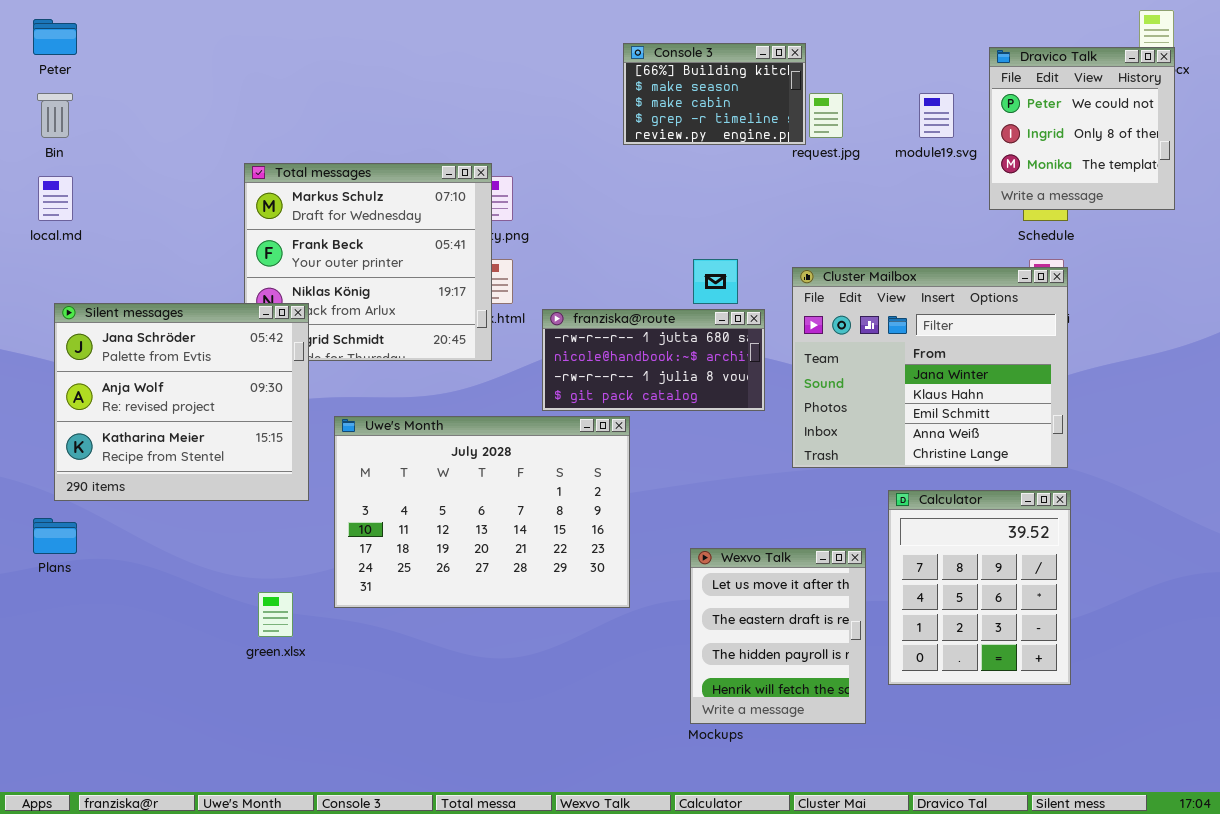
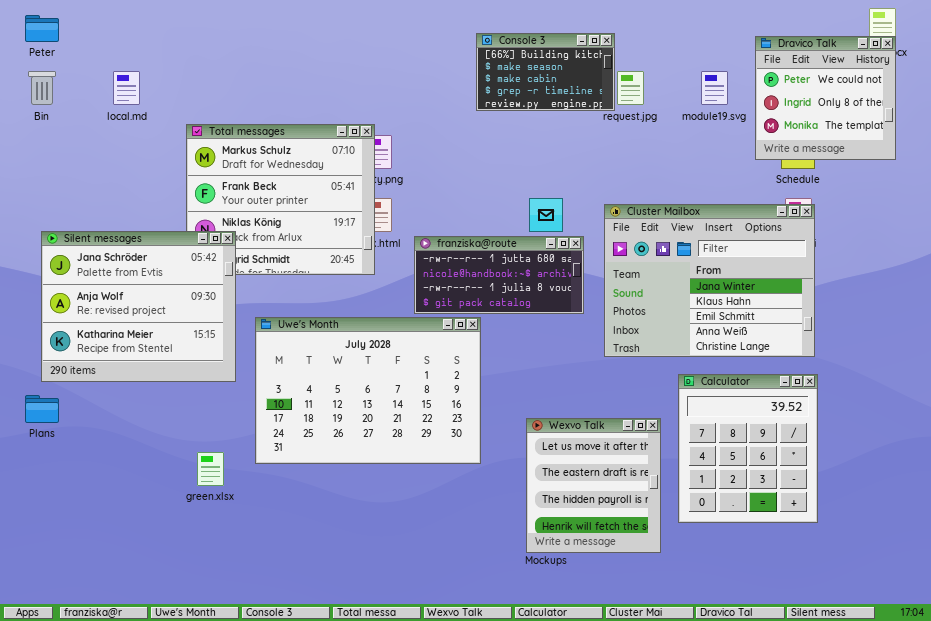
local.md: [38,176,73,221] -> [113,71,140,105], moved

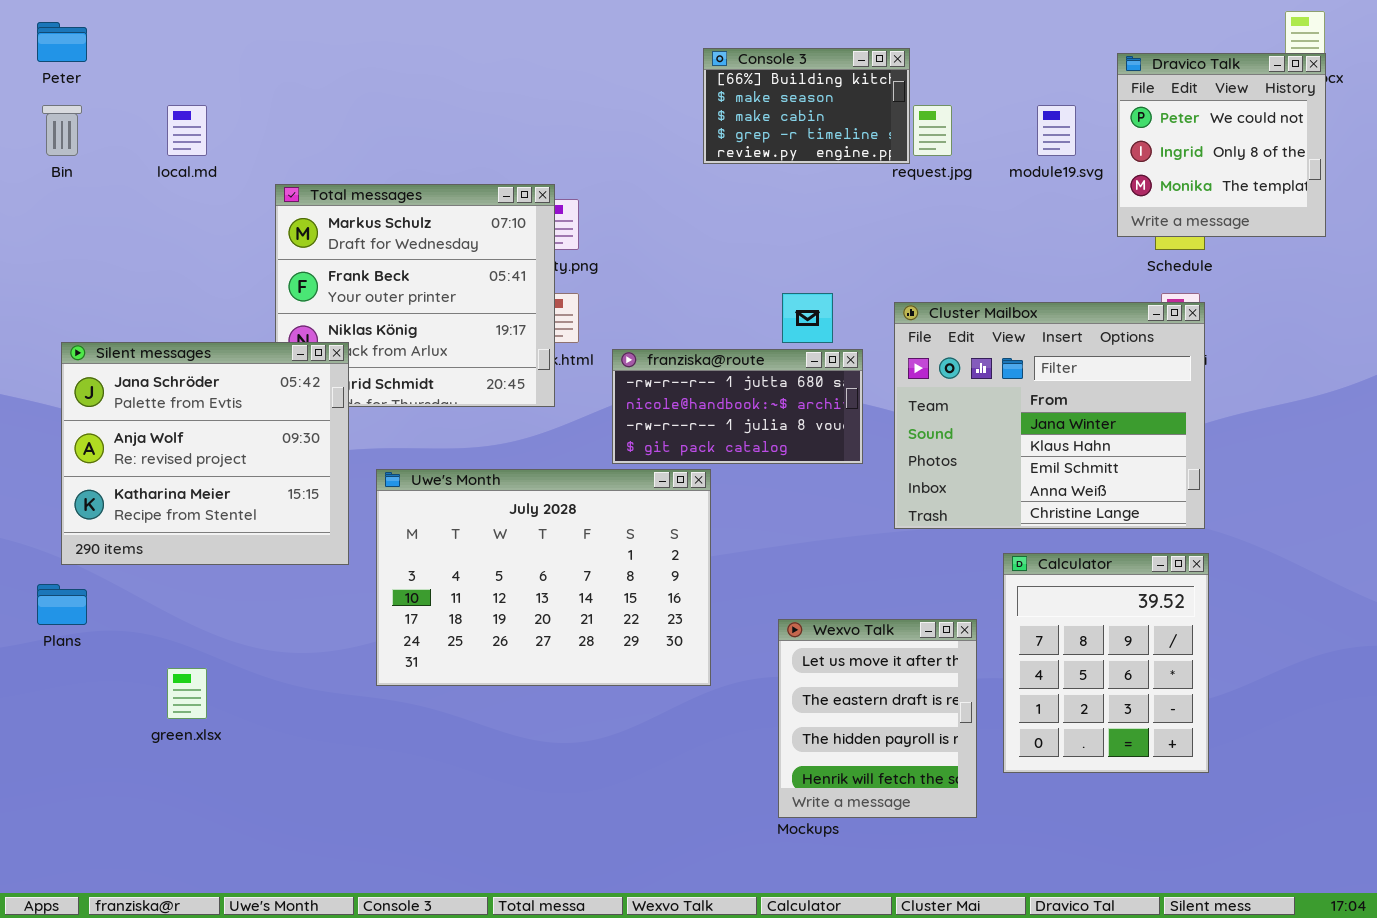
green.xlsx: [197,452,224,486] -> [167,668,207,719], moved

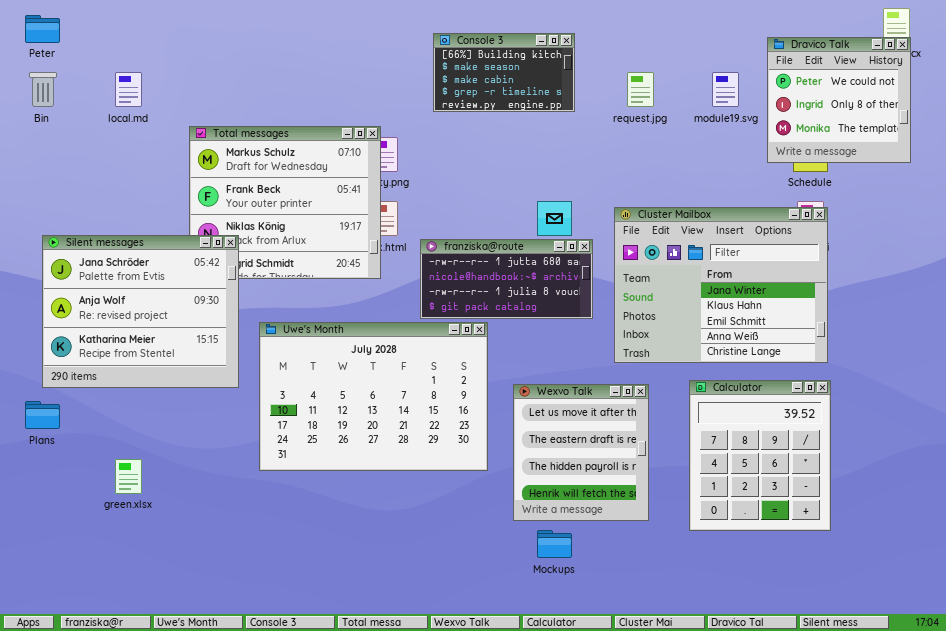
Console 3: [703,48,910,164] -> [433,33,575,112], moved
Wexvo Talk: [778,619,977,818] -> [513,384,649,521], moved

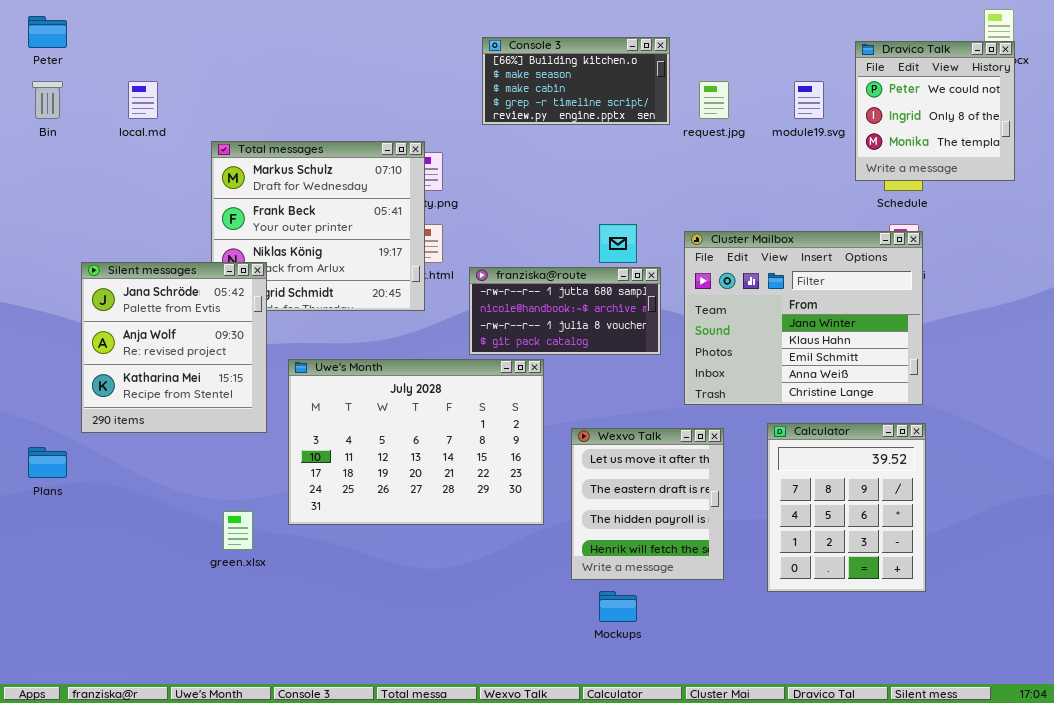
Console 3: [433,33,575,112] -> [482,37,670,125], resized
Silent messages: [42,235,239,388] -> [81,262,267,433], resized
green.xlsx: [115,459,142,494] -> [223,511,253,550], moved

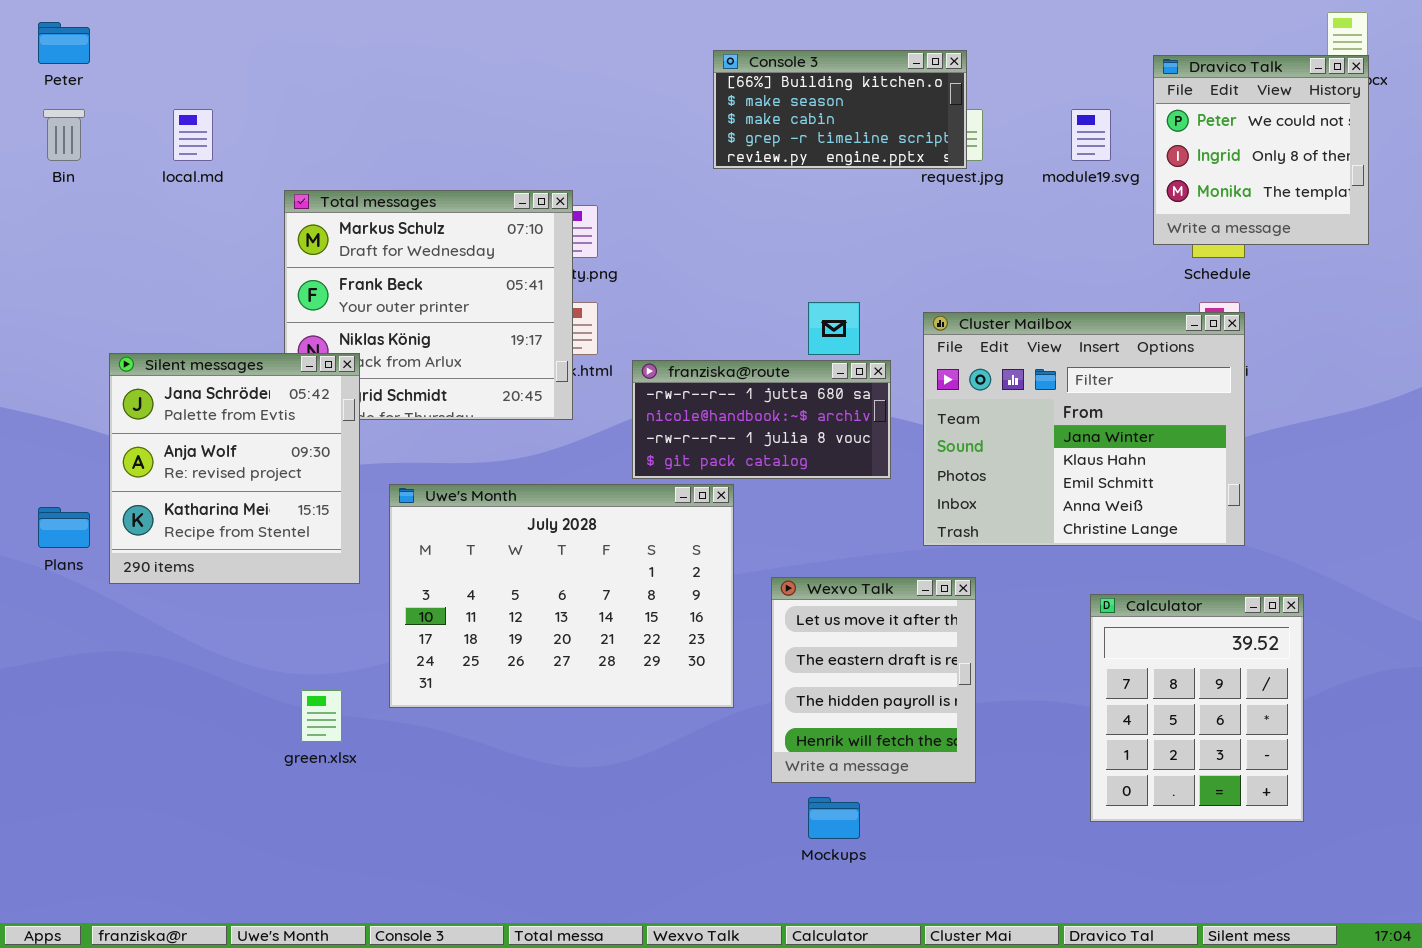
Console 3: [482,37,670,125] -> [713,50,967,169], moved
Calculator: [767,423,926,592] -> [1090,594,1304,822], moved
Plans: [28,447,67,478] -> [38,507,90,548], moved

